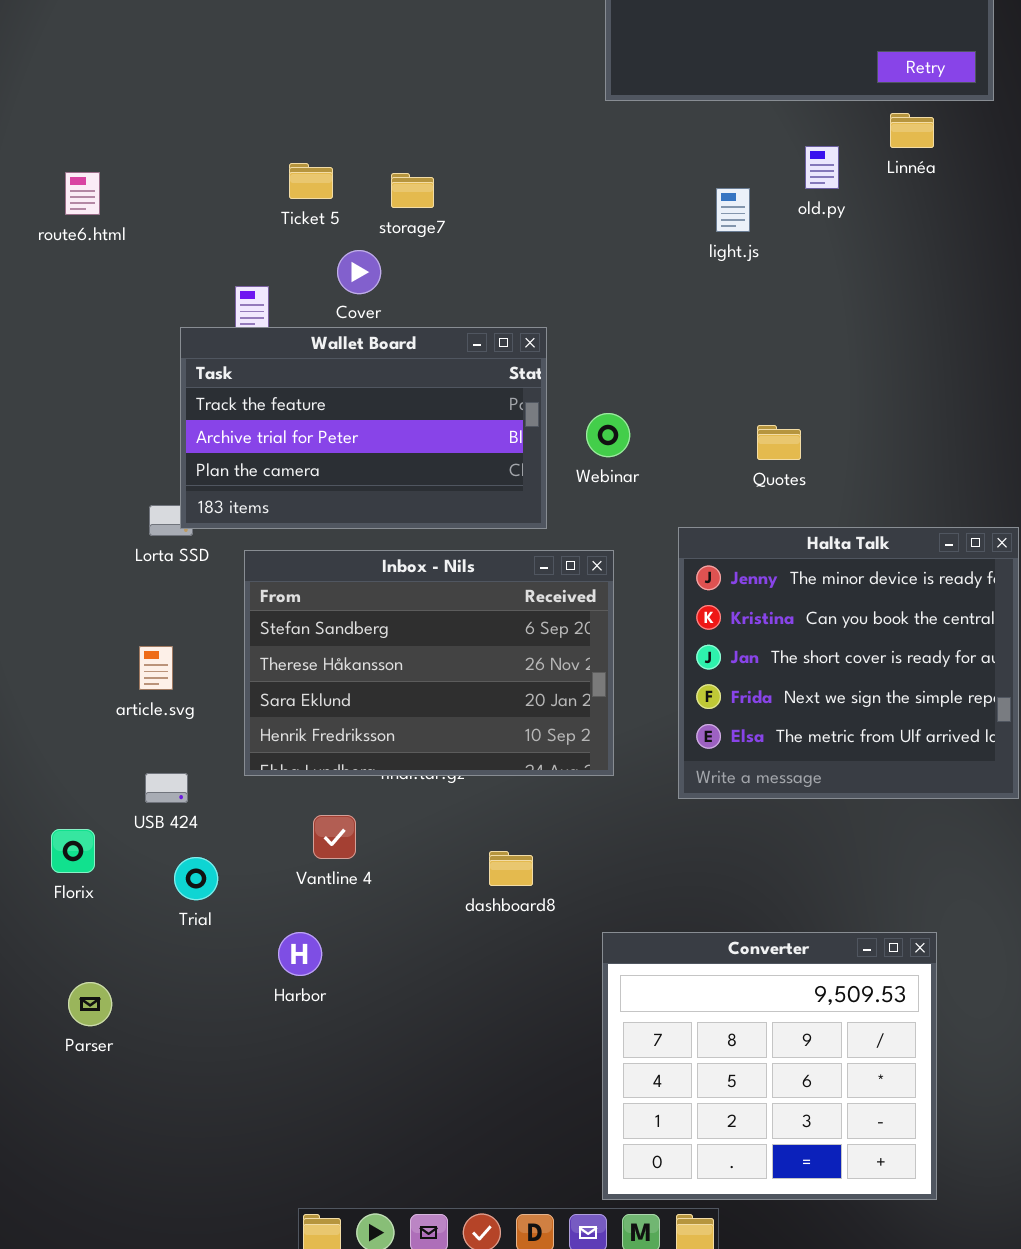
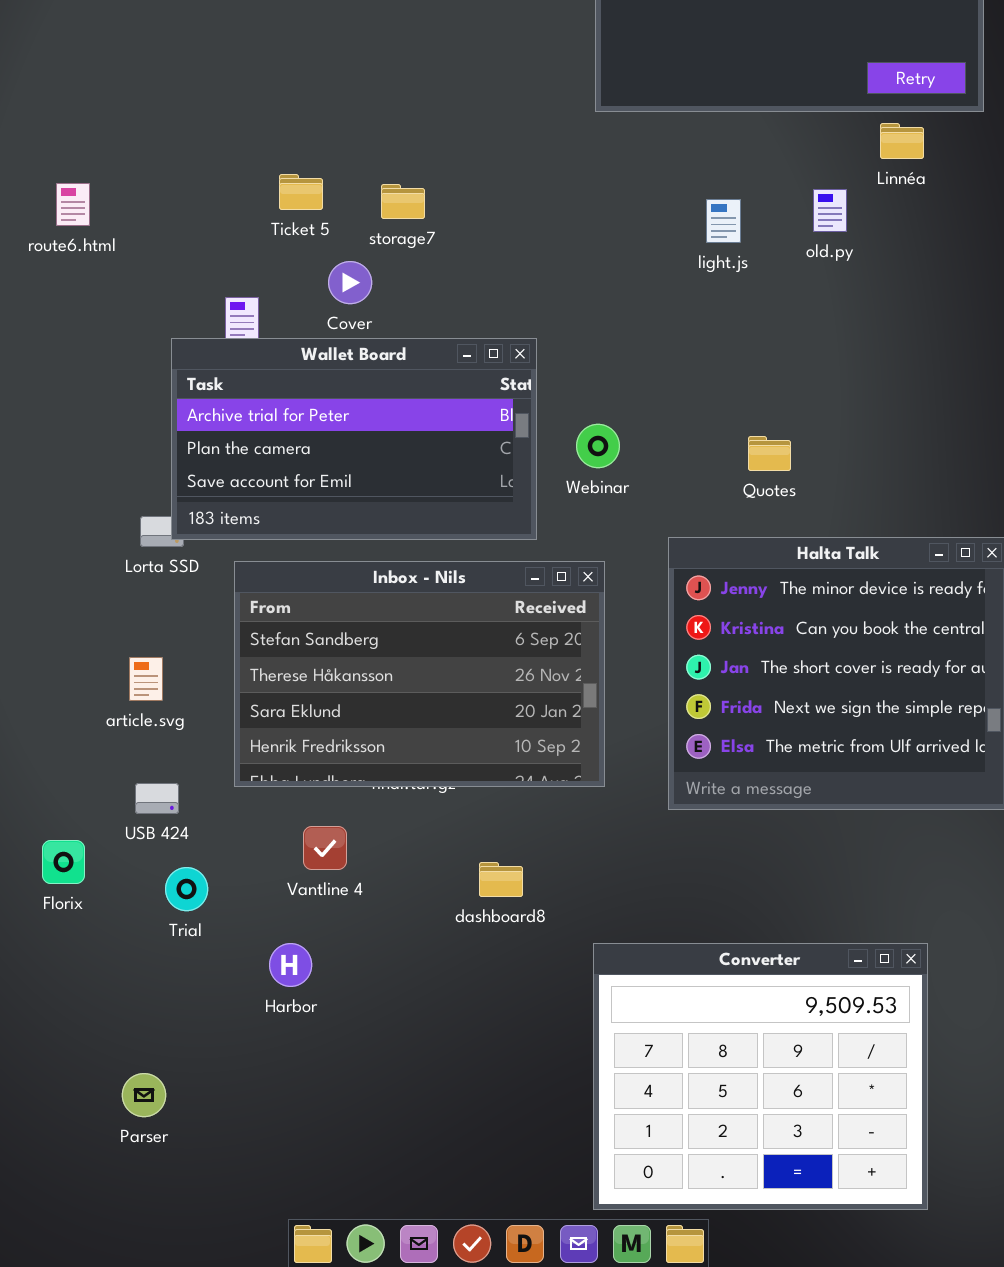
old.py: [805,146,839,189] -> [813,189,847,232], moved
Wallet Board: [180,327,547,529] -> [171,338,537,540], scrolled down 1 row
Parser: [68,982,112,1026] -> [122,1073,166,1117], moved

